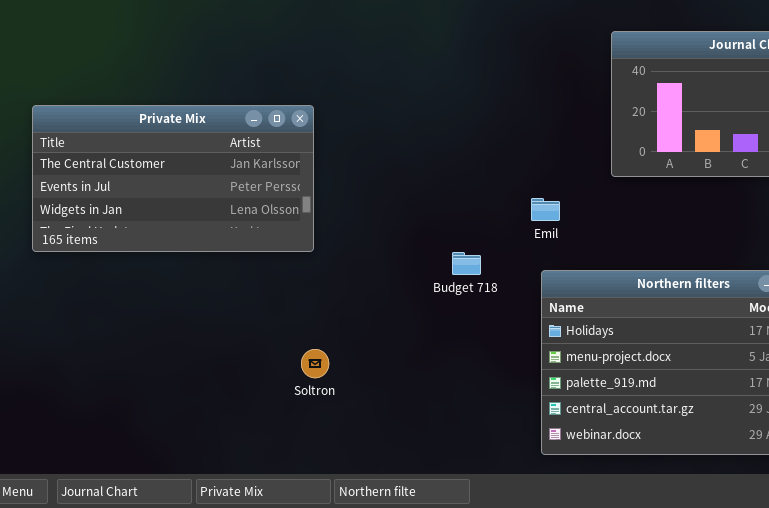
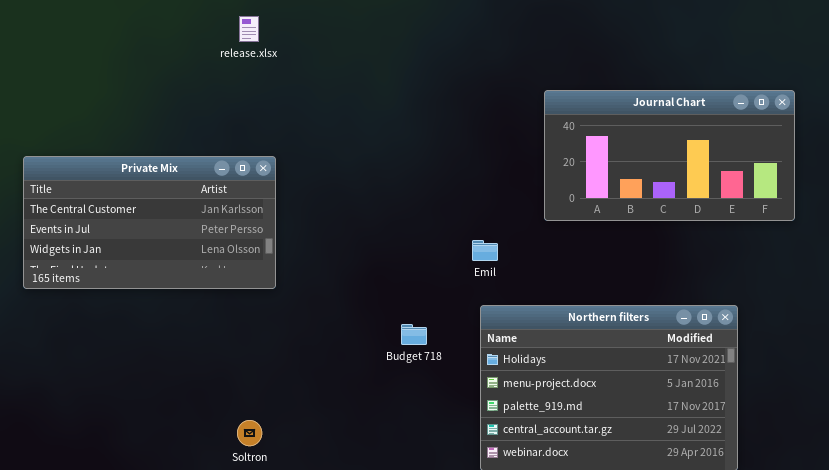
Budget 718: [452,252,481,275] -> [401,324,427,345], moved
Soltron: [301,349,329,378] -> [237,420,262,446], moved

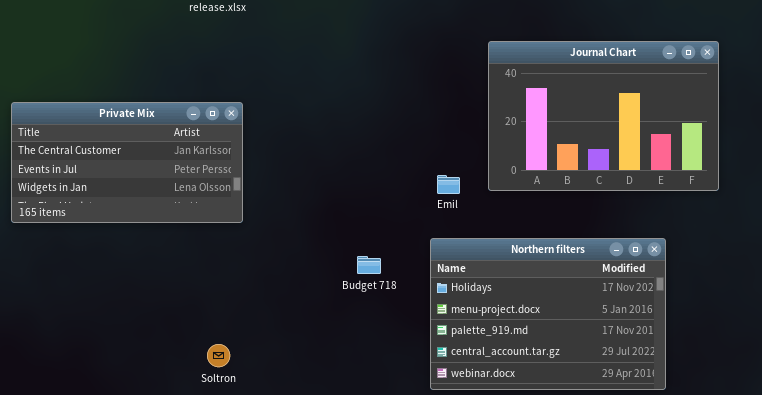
Journal Chart: [544,90,795,221] -> [488,41,719,191], resized
Emil: [472,240,498,261] -> [437,175,460,194], moved

